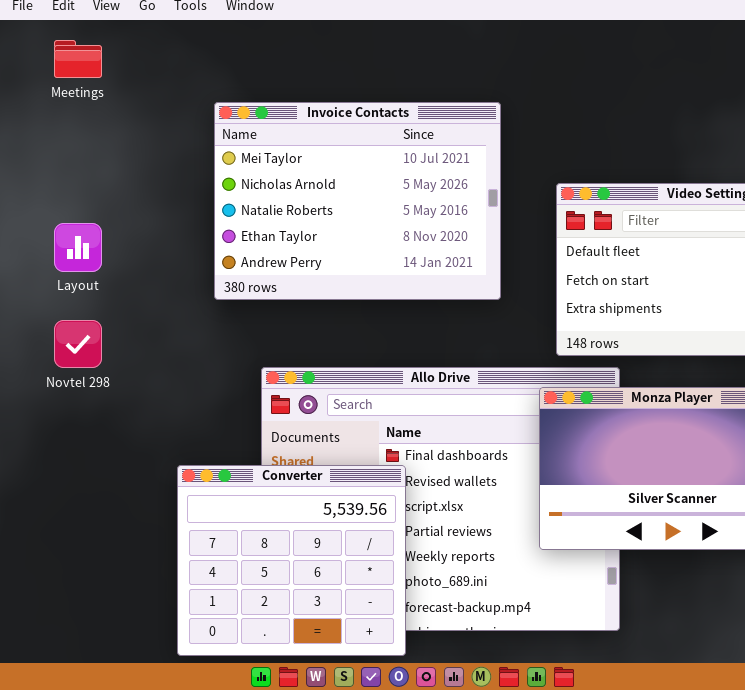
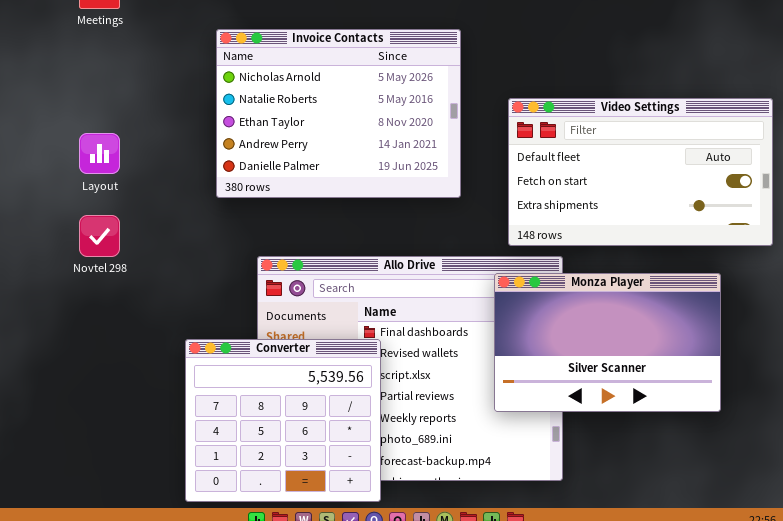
Invoice Contacts: [214,102,501,300] -> [216,29,461,198], scrolled down 1 row

